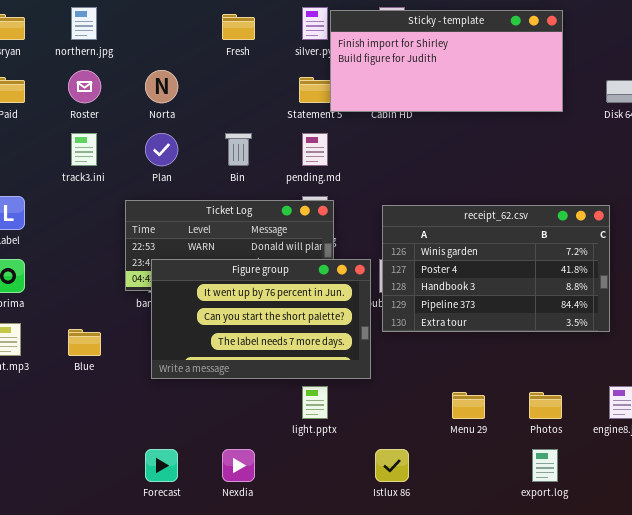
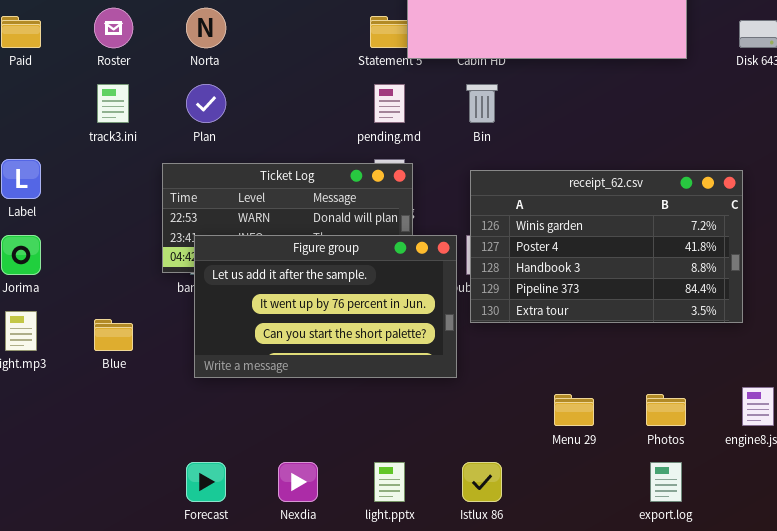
Bin: [225,133,252,166] -> [466,84,498,123], moved
Figure group: [151,259,371,379] -> [194,235,457,378], scrolled up 1 row
light.pptx: [302,386,328,419] -> [374,462,405,502], moved

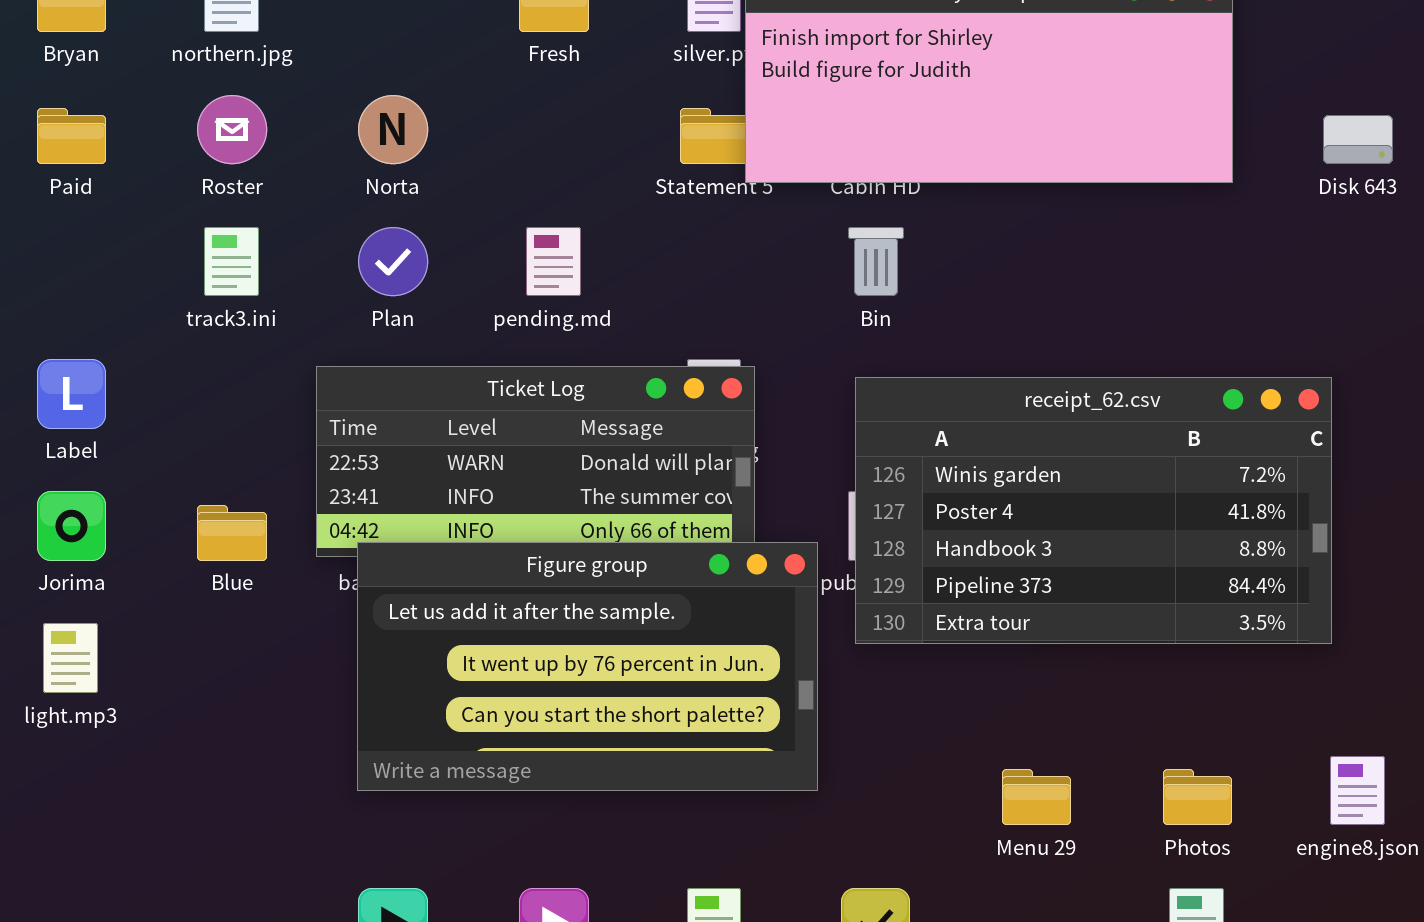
pending.md: [374,84,405,123] -> [526,227,581,296], moved
Figure group: [194,235,457,378] -> [357,542,818,791], moved
Blue: [94,319,133,351] -> [197,505,267,561], moved

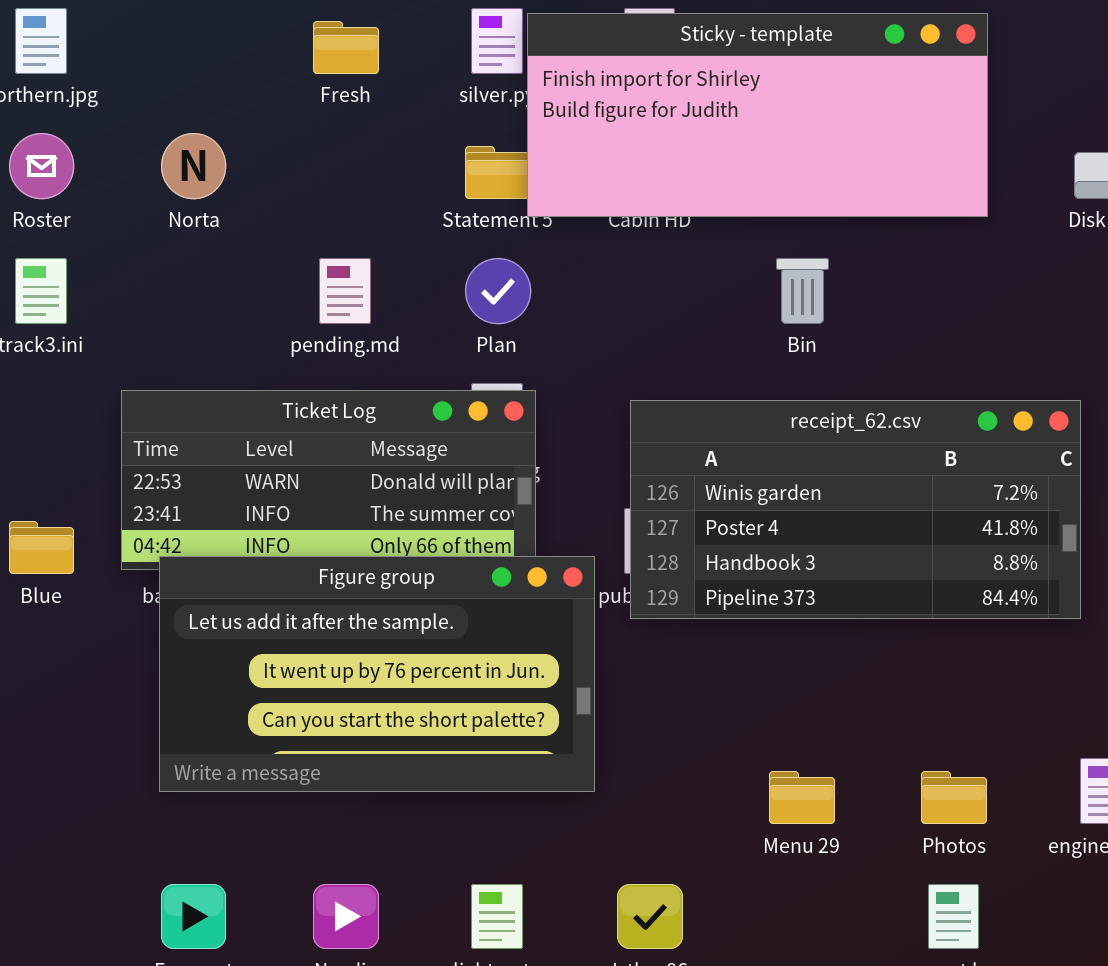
Plan: [358,227,428,296] -> [465,258,531,324], moved
Bin: [848,227,904,296] -> [776,258,829,324], moved
receipt_62.csv: [855,377,1332,644] -> [630,400,1081,619], resized

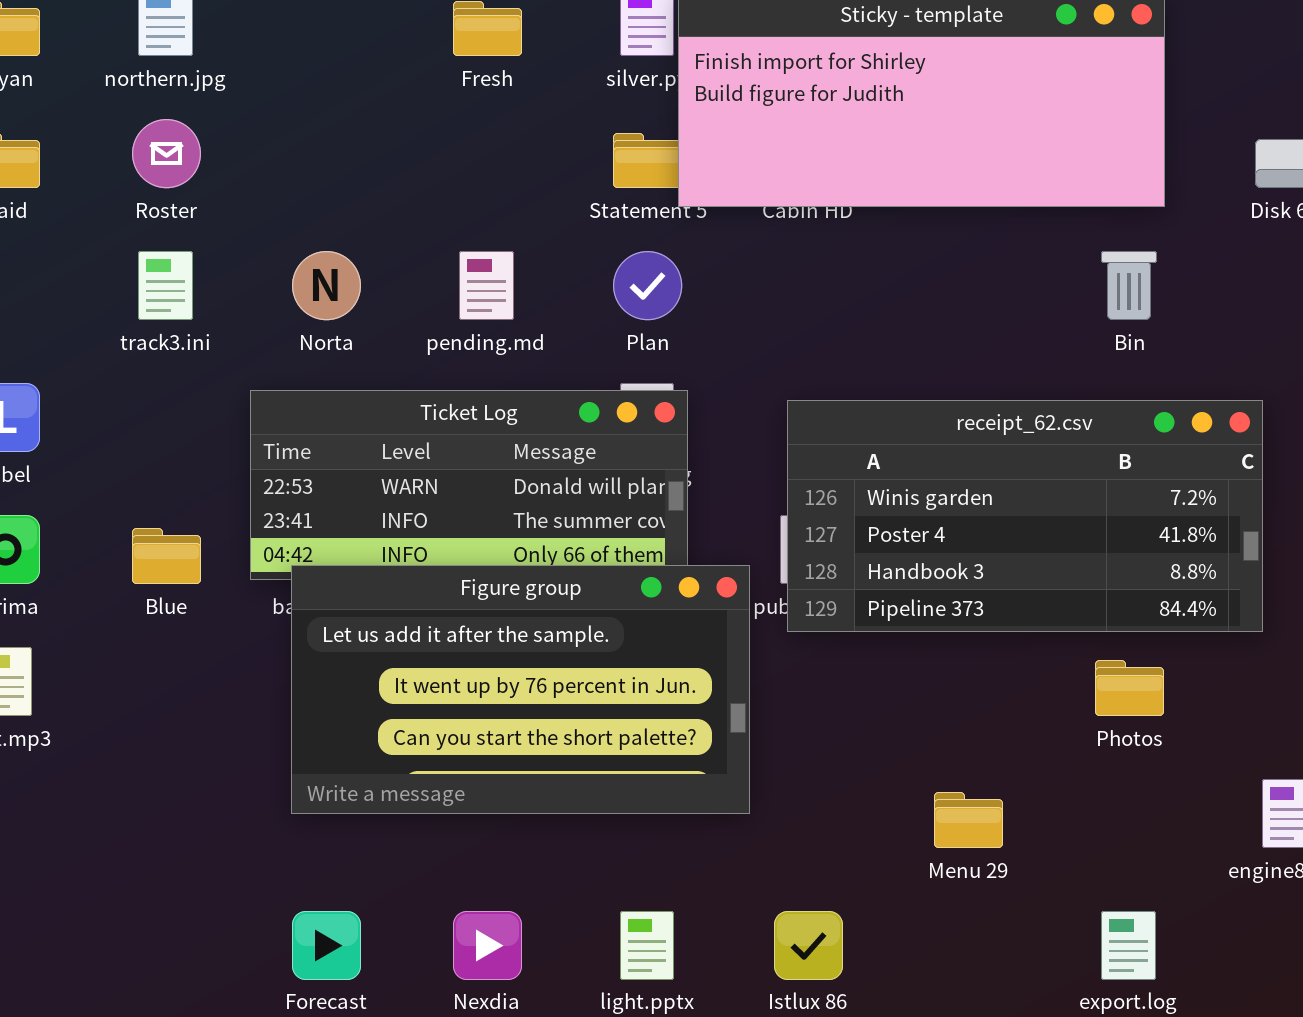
Norta: [161,133,226,199] -> [292,251,361,320], moved
Bin: [776,258,829,324] -> [1101,251,1157,320], moved
Photos: [921,771,987,824] -> [1095,660,1164,716], moved

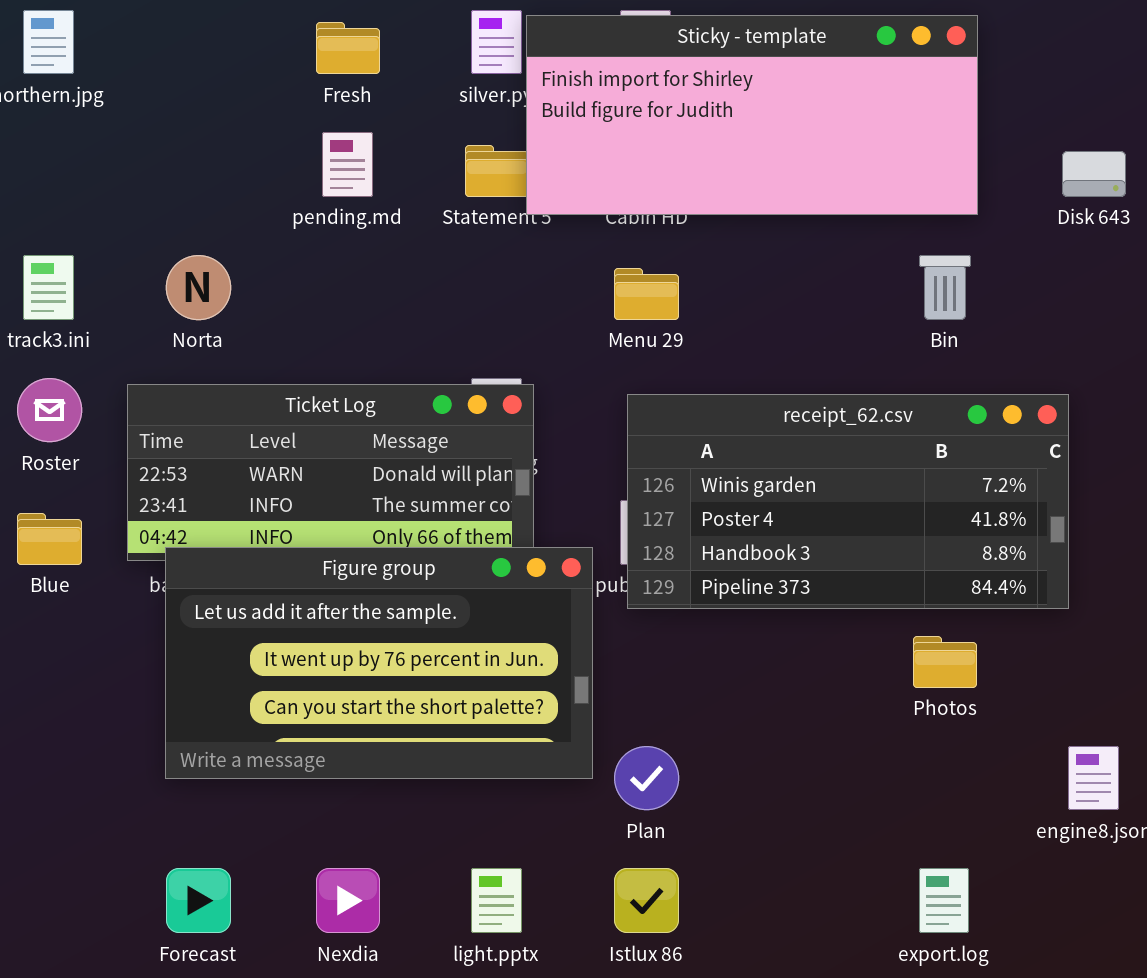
Roster: [132,119,201,188] -> [17,378,82,442], moved
pending.md: [459,251,514,320] -> [322,132,373,197], moved
Plan: [613,251,682,320] -> [614,746,679,810], moved
Menu 29: [934,792,1003,848] -> [614,268,679,320], moved

